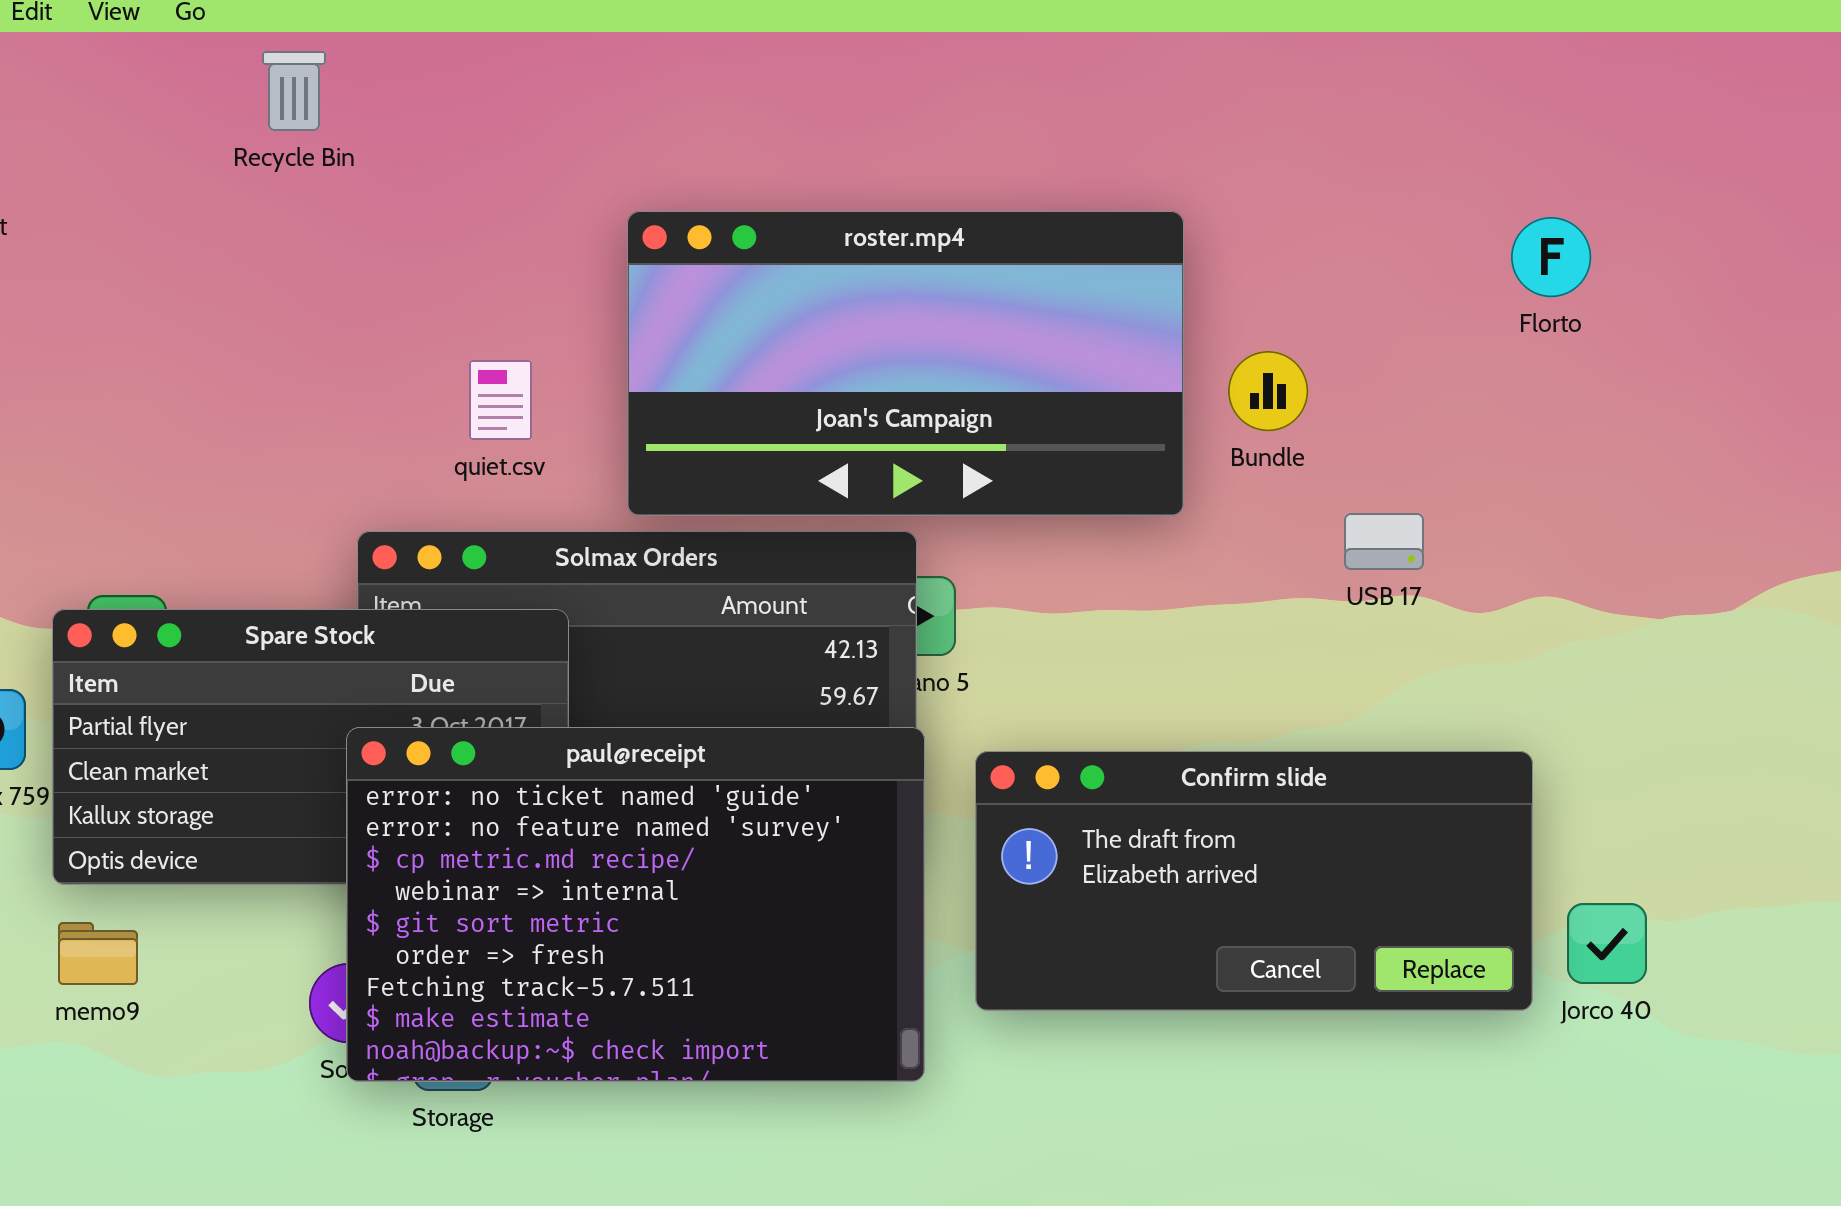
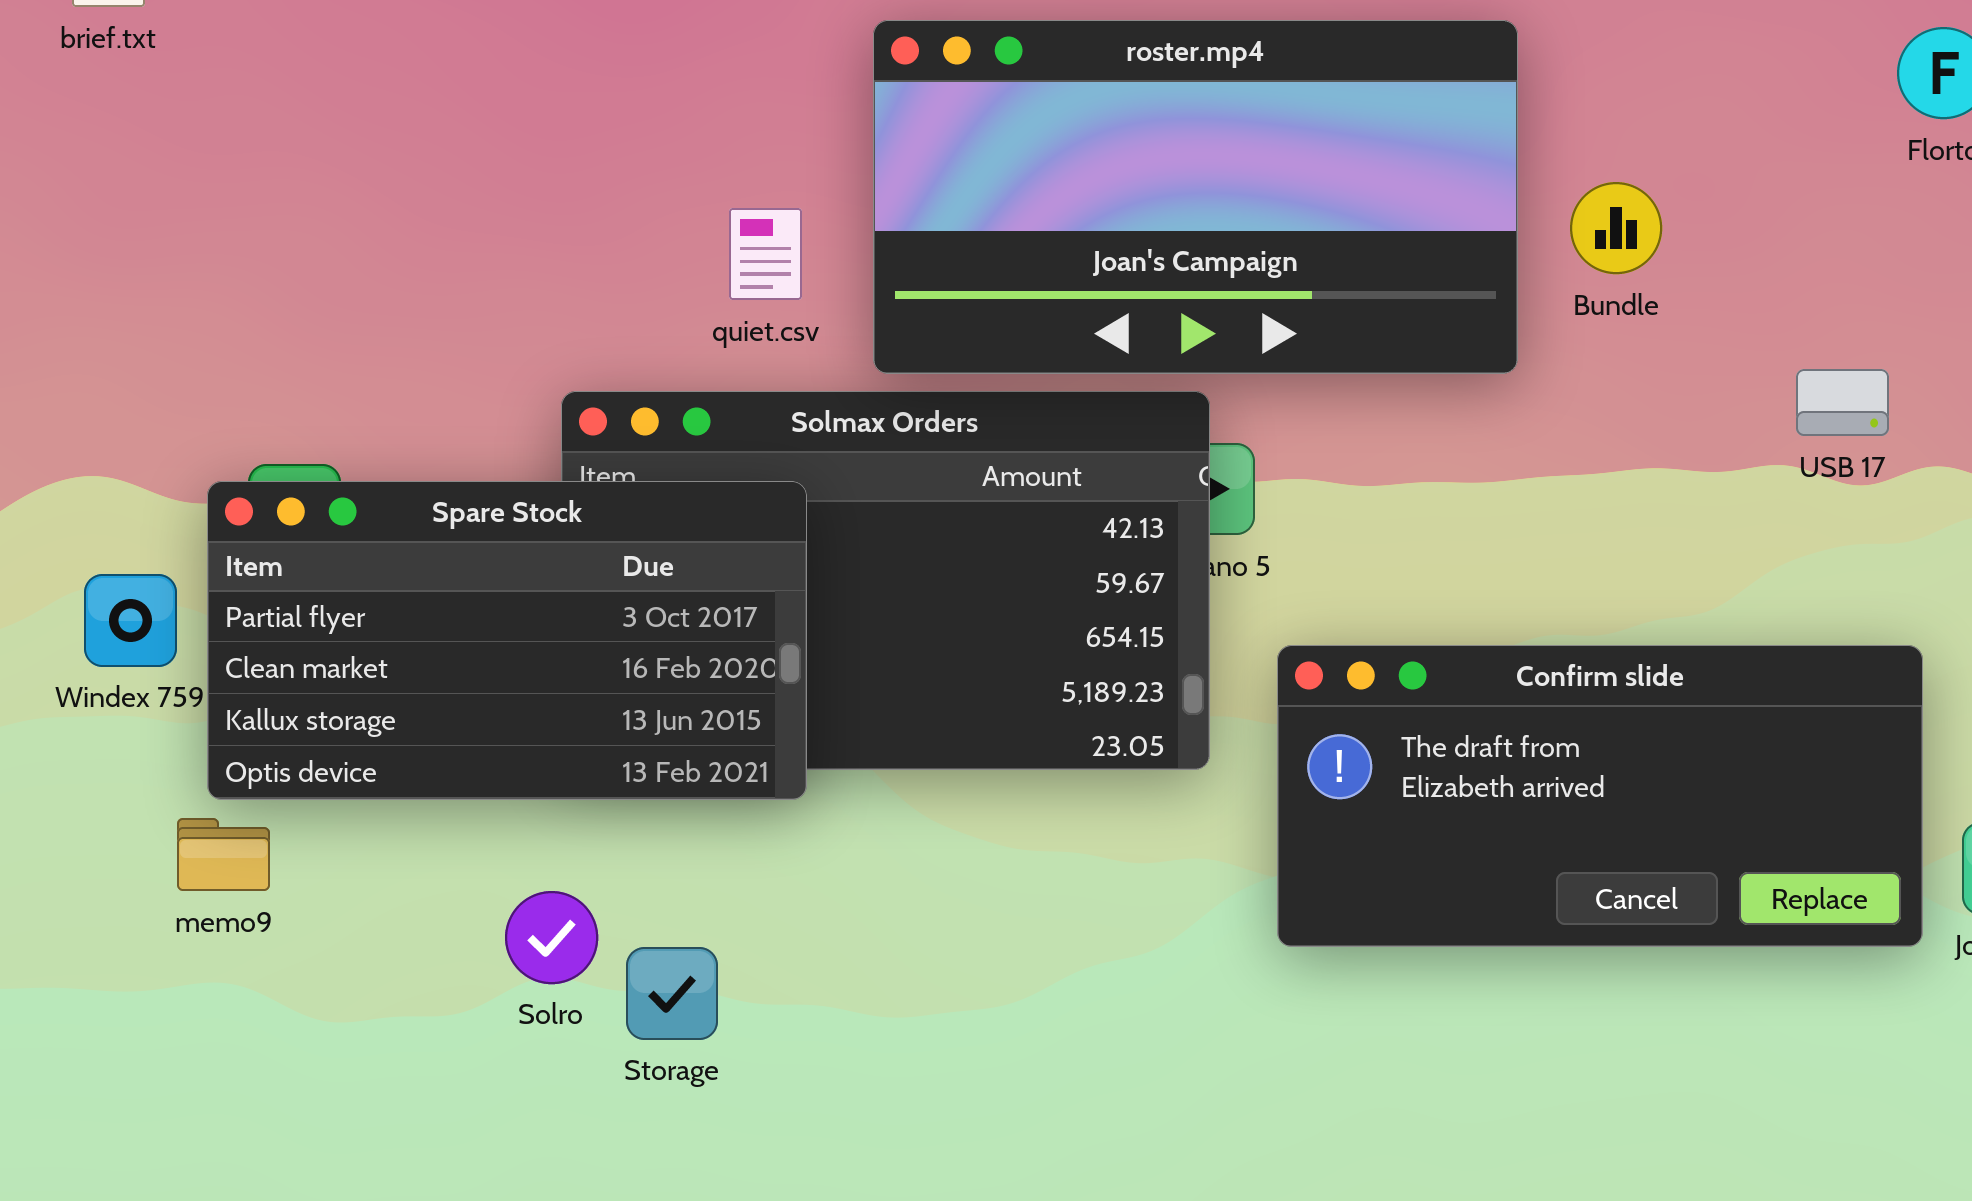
quiet.csv: [469,360,532,440] -> [729,208,802,300], moved
USB 17: [1344,513,1424,570] -> [1796,369,1889,436], moved
paul@receipt: [346,727,925,1082] -> none, closed
memo9: [58,922,138,985] -> [177,818,270,891], moved

